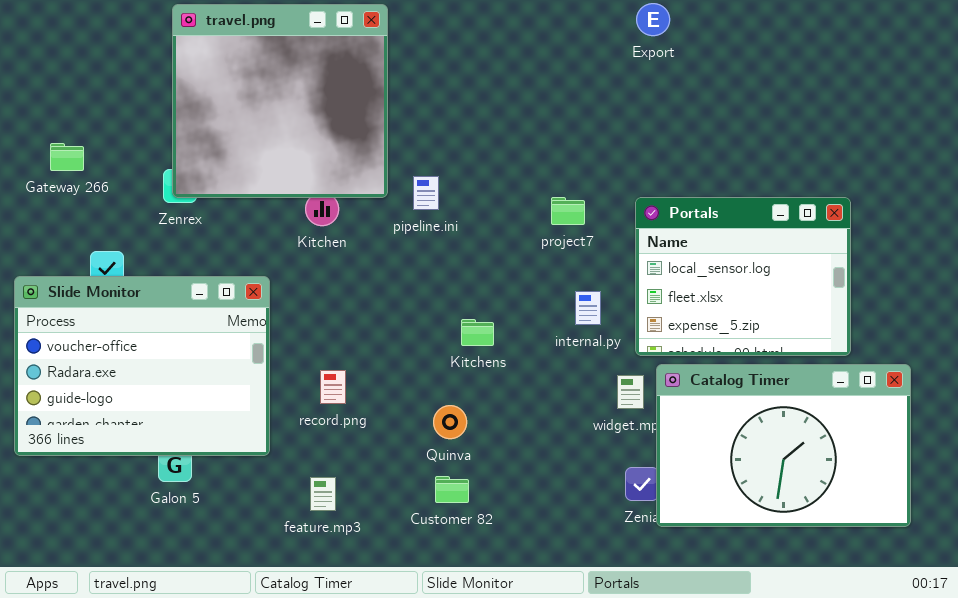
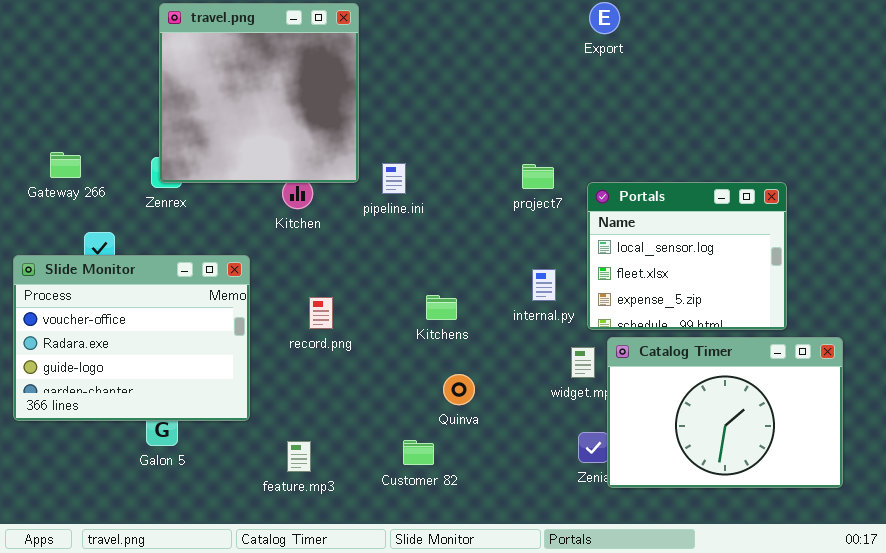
Gateway 266: [50,143,84,171] -> [50,152,81,178], moved
project7: [551,197,585,225] -> [522,164,554,189], moved
record.png: [320,370,346,404] -> [309,297,333,329], moved
Quinva: [433,405,467,439] -> [443,374,475,405], moved

